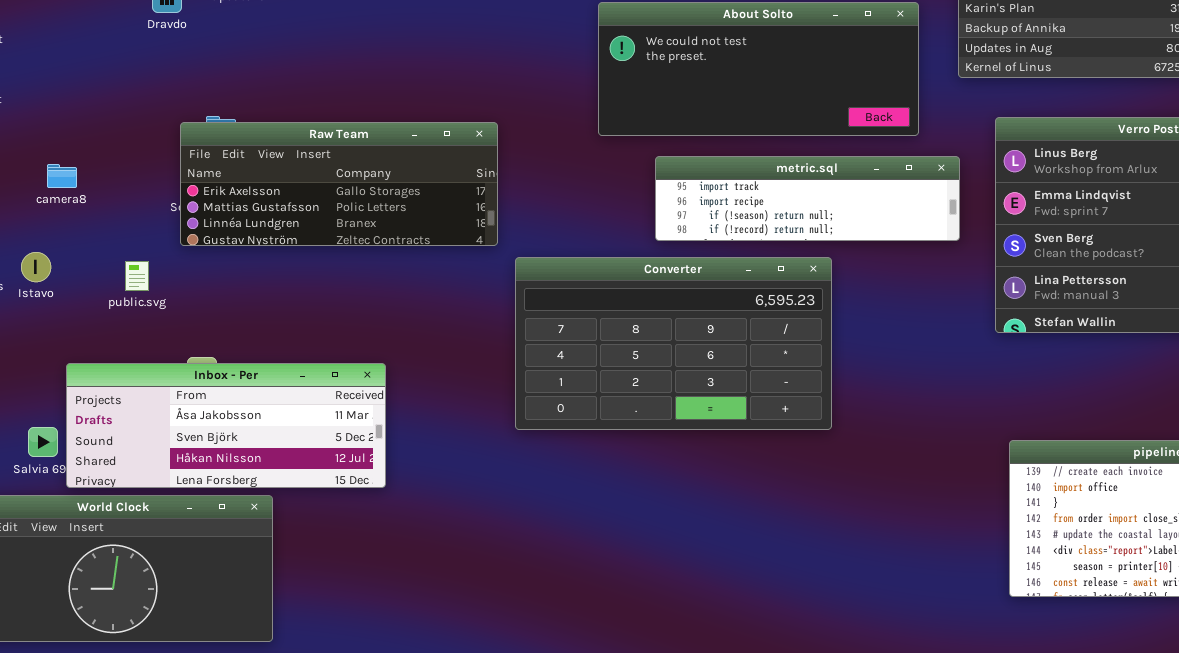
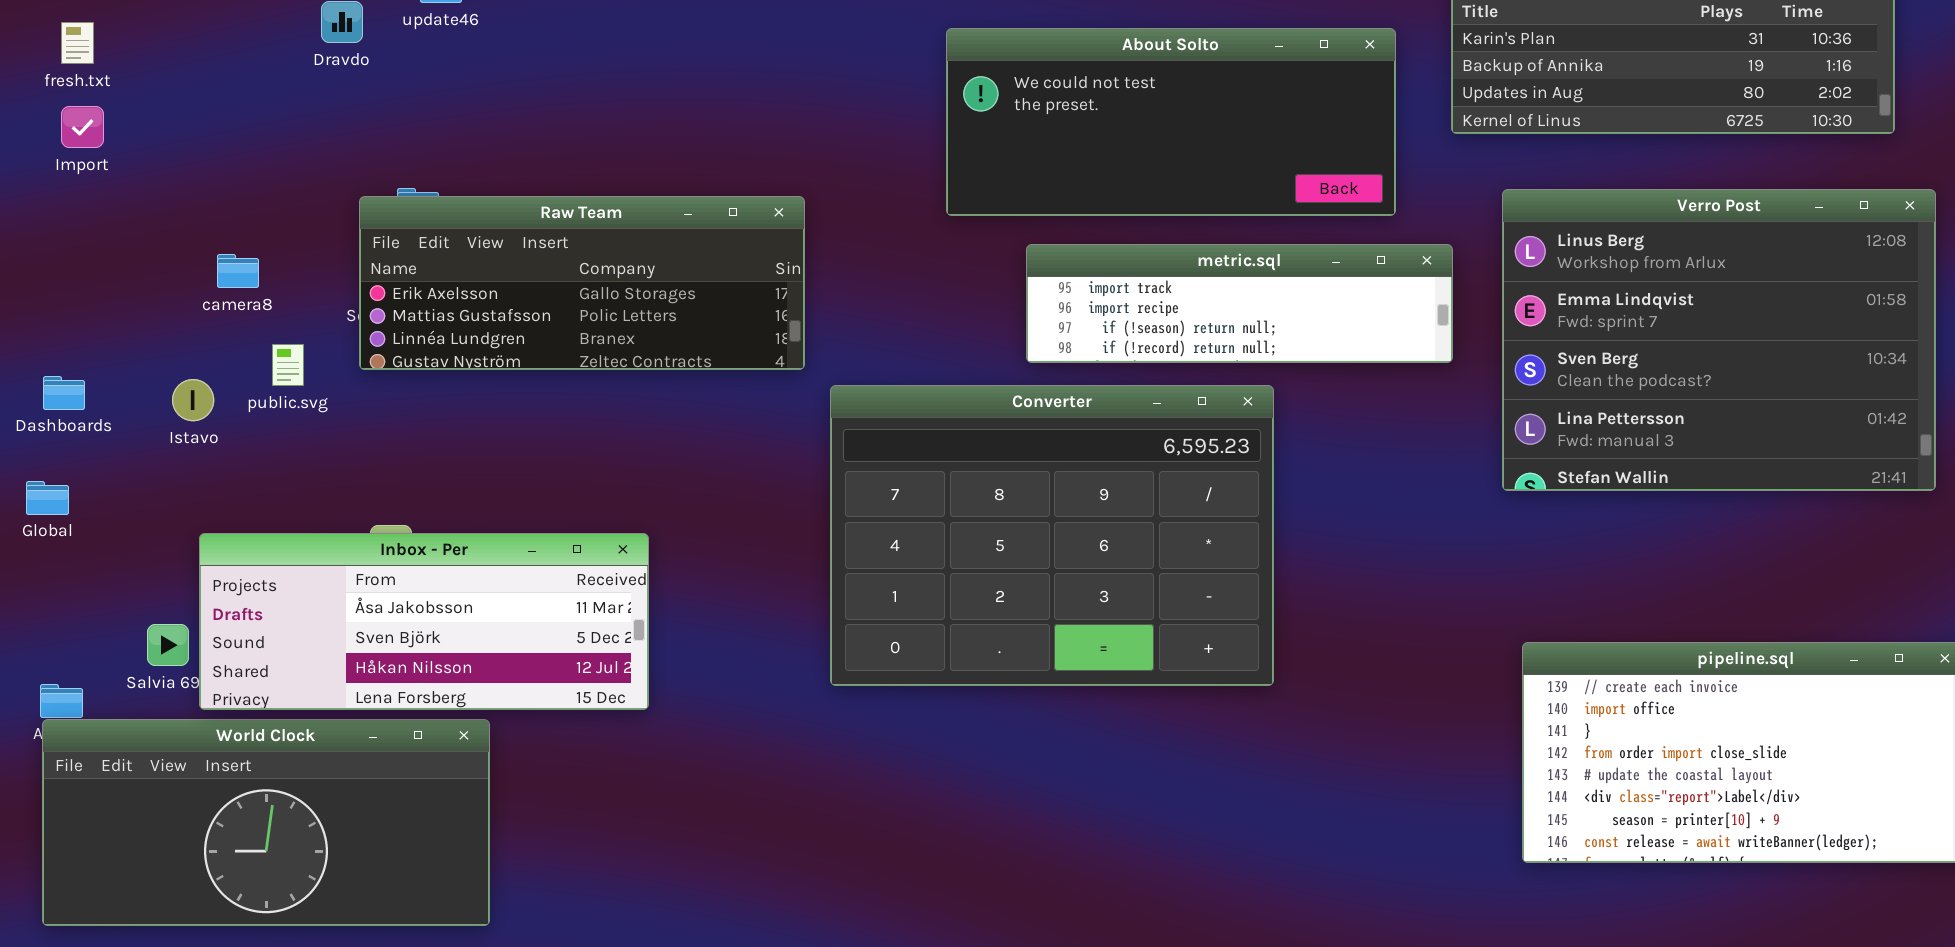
camera8: [47,164,77,188] -> [217,254,259,288], moved
Istavo: [21,252,51,282] -> [172,379,214,421], moved
Converter: [515,257,832,430] -> [830,385,1274,686], resized
public.svg: [125,261,149,291] -> [272,344,304,386], moved

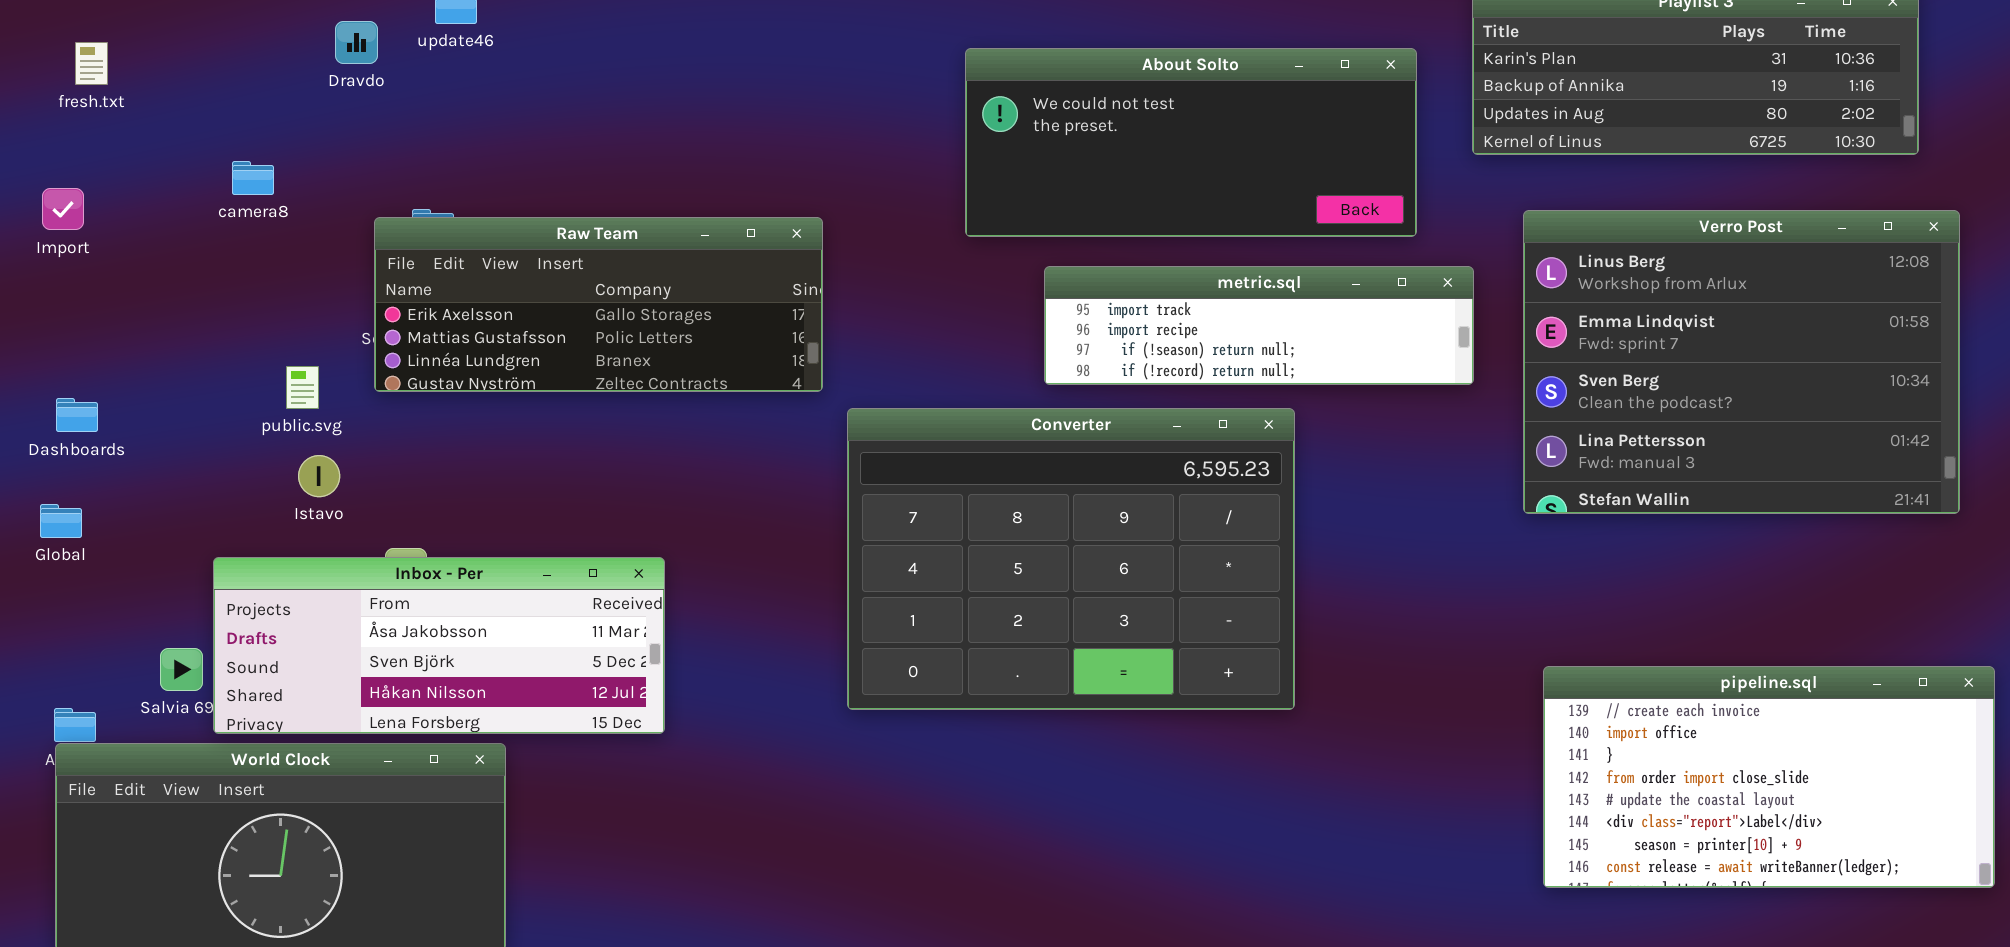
Import: [61,106,104,148] -> [42,188,84,230], moved
camera8: [217,254,259,288] -> [232,161,274,195], moved
Istavo: [172,379,214,421] -> [298,455,340,497], moved

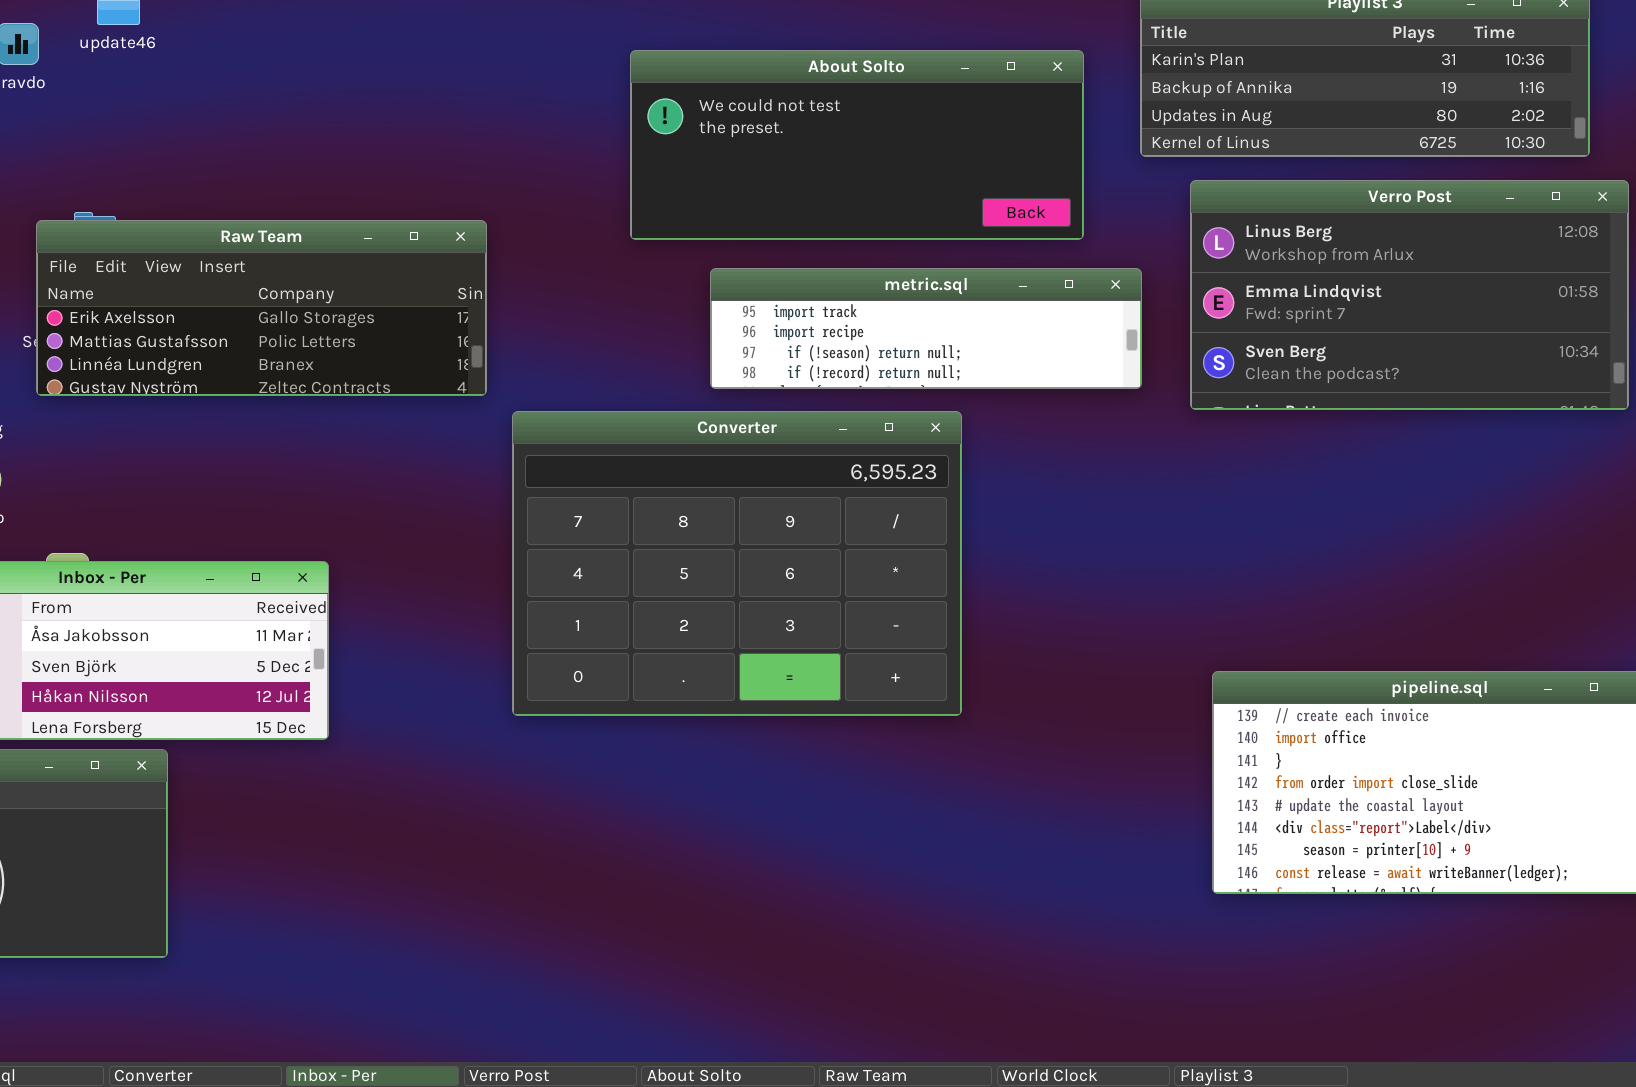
Verro Post: [1523,210,1960,514] -> [1190,180,1629,410], moved, resized

